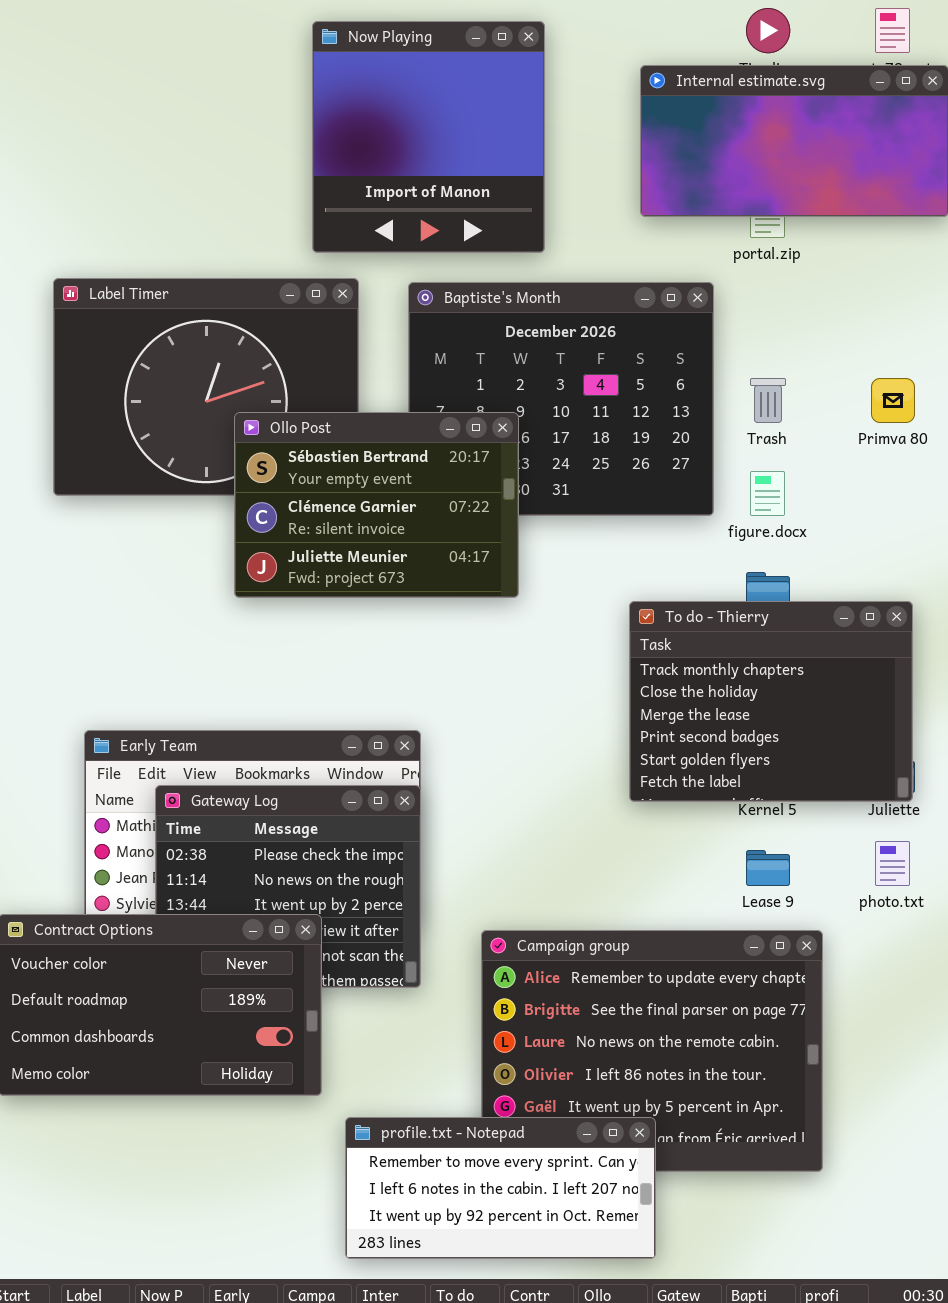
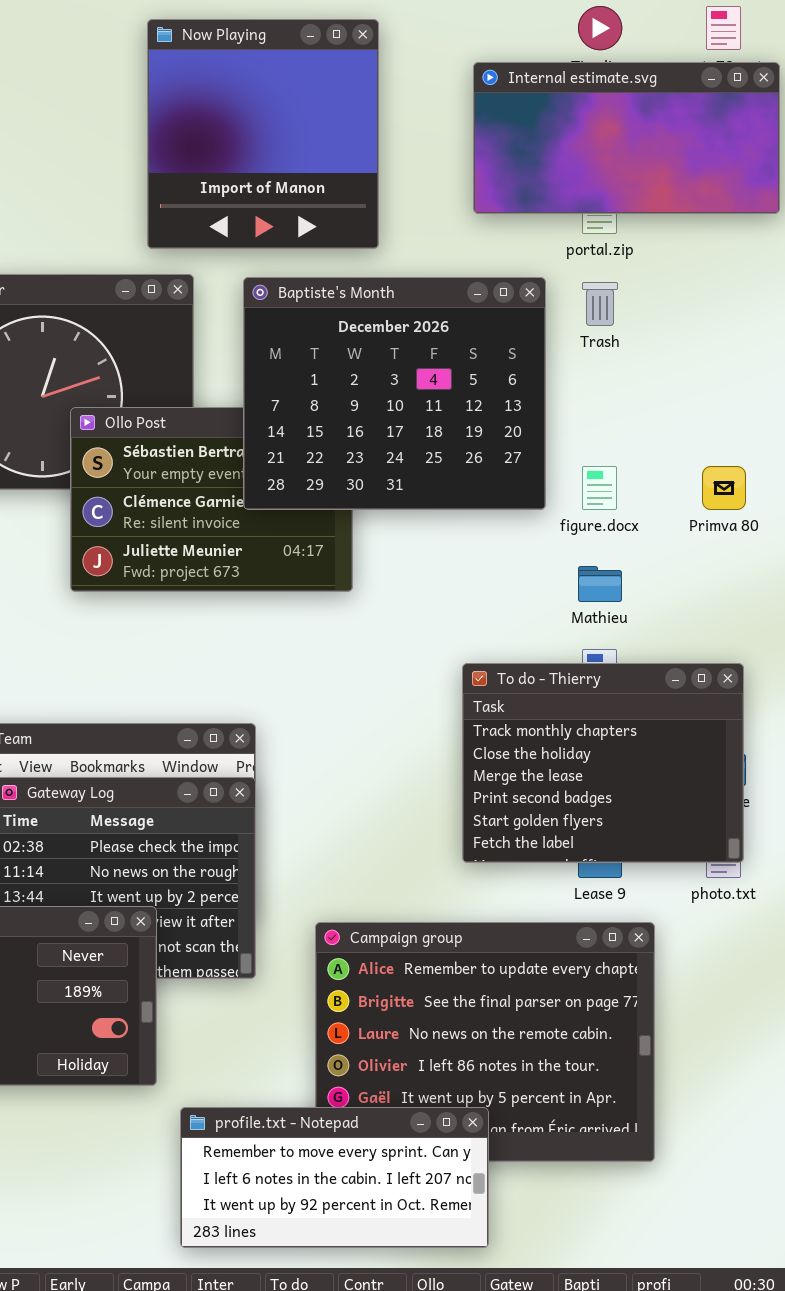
Baptiste's Month: [408,282,714,516] -> [243,277,546,510], raised
Trash: [750,378,786,423] -> [582,282,618,326], moved
Primva 80: [871,378,915,423] -> [702,466,746,510], moved
To do - Thierry: [629,601,913,802] -> [462,663,744,863], moved

